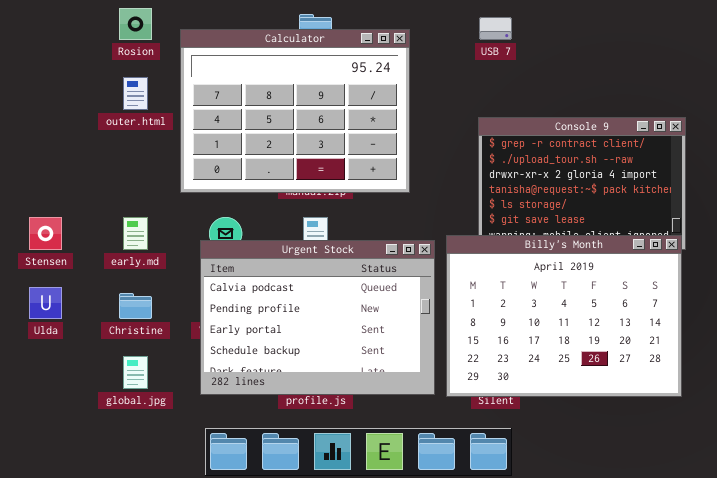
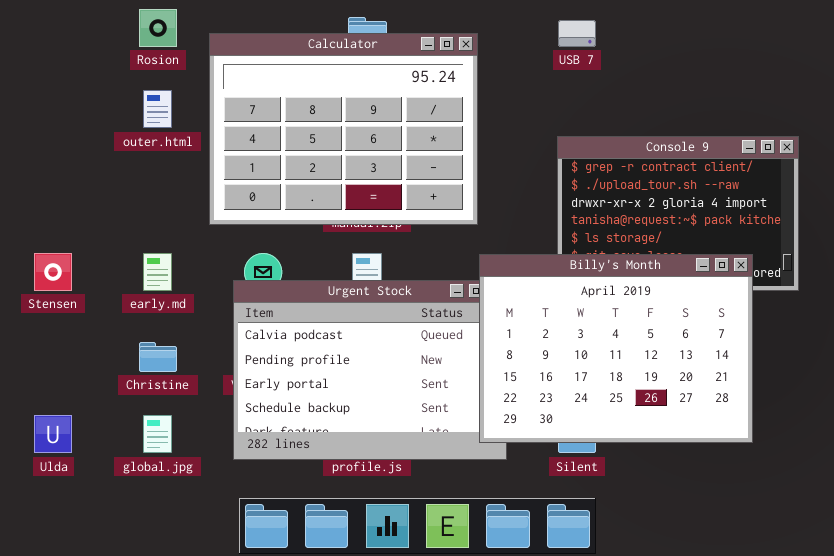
Billy's Month: [446,235,682,397] -> [479,254,753,443], moved
Ulda: [29,287,62,319] -> [34,415,72,453], moved

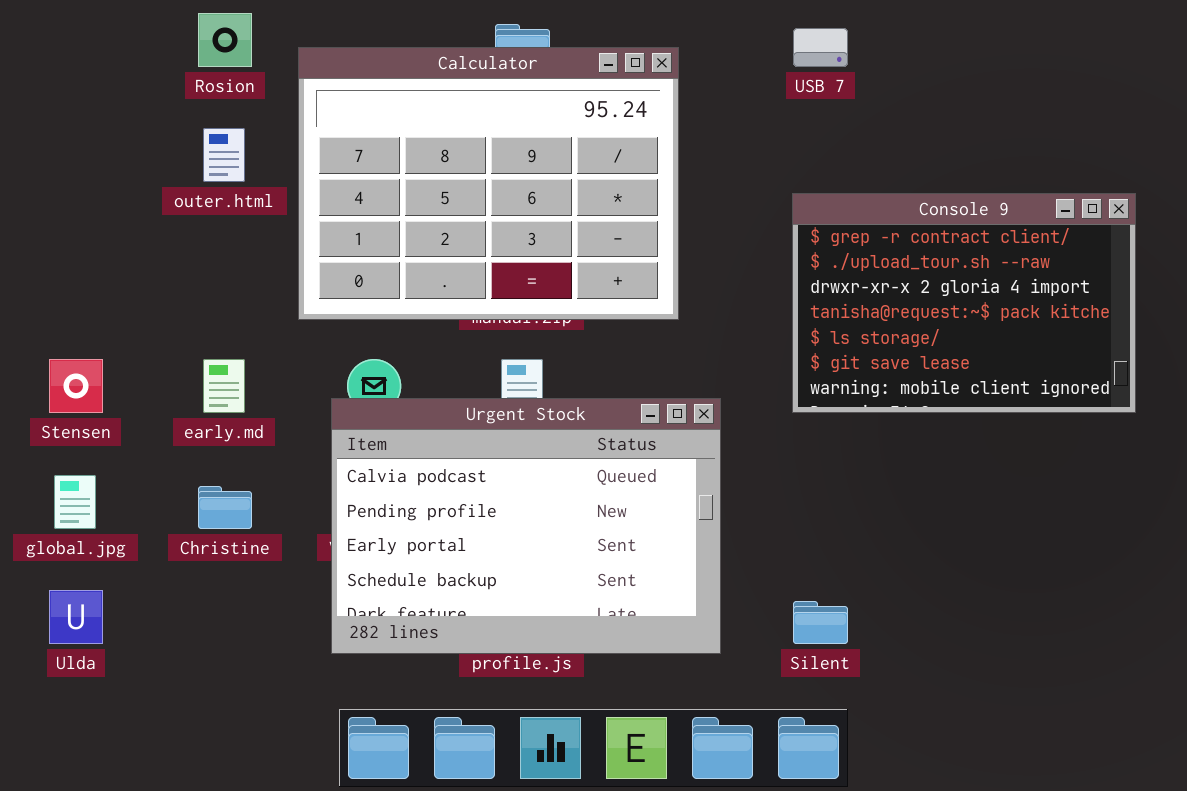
Billy's Month: [479,254,753,443] -> none, closed
global.jpg: [143,415,172,453] -> [54,475,96,529], moved

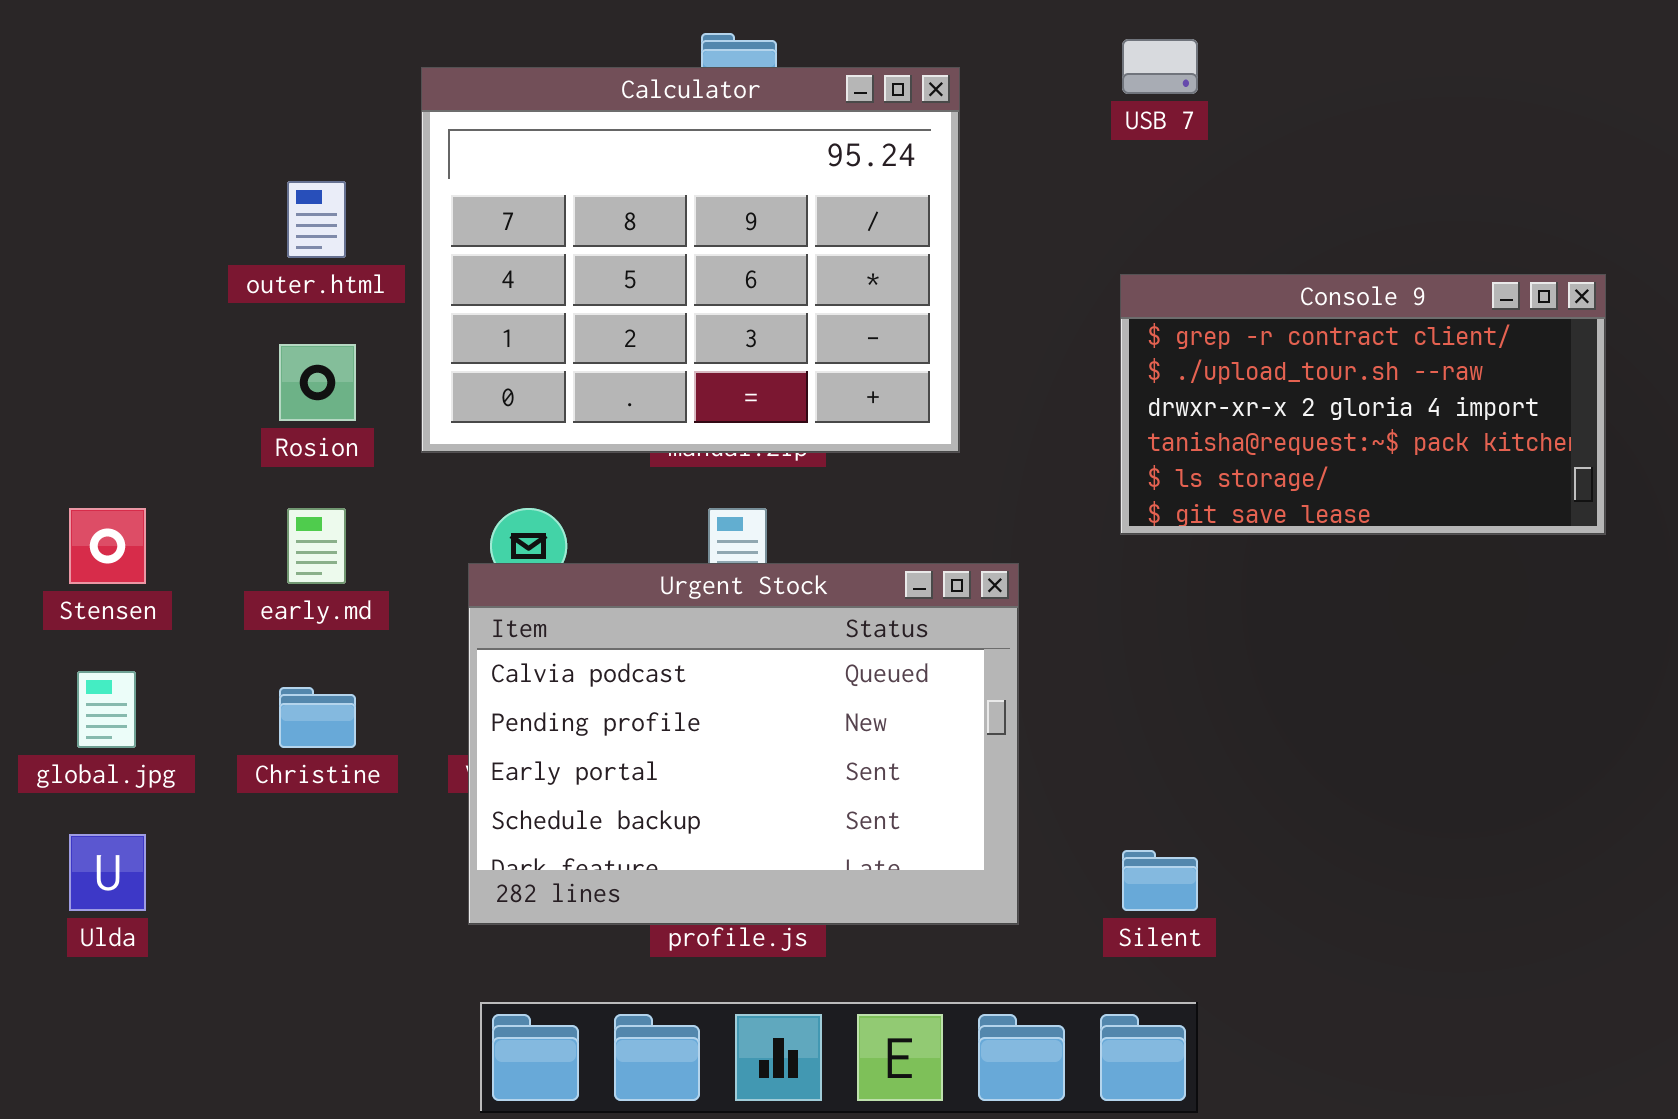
Rosion: [198,13,252,67] -> [279,344,356,421], moved
Console 9: [792,193,1136,413] -> [1120,274,1606,535], resized

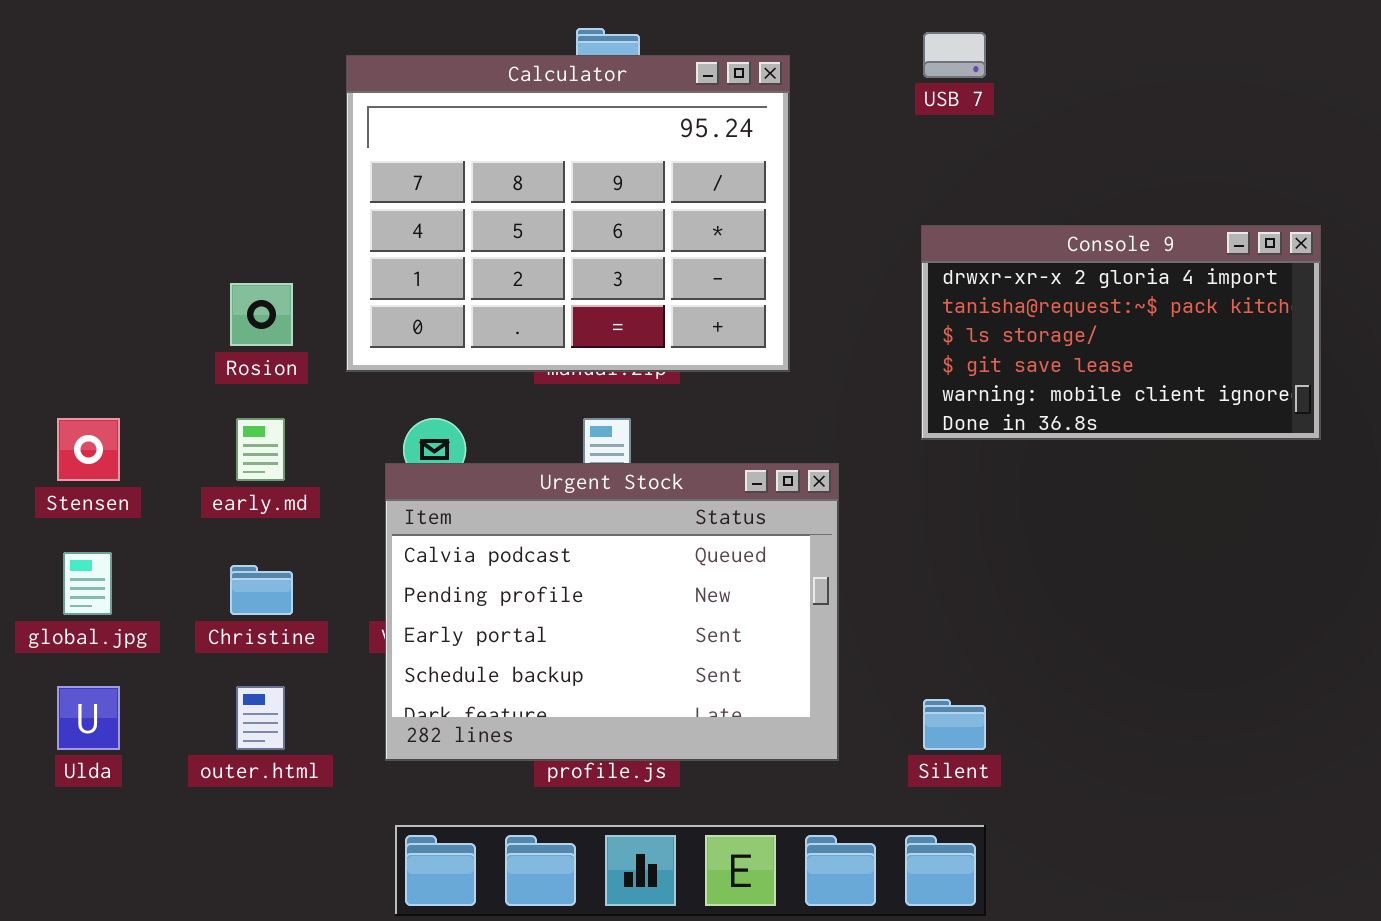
outer.html: [287,181,346,258] -> [236,686,285,750], moved
Console 9: [1120,274,1606,535] -> [921,225,1321,440], scrolled down 2 rows

